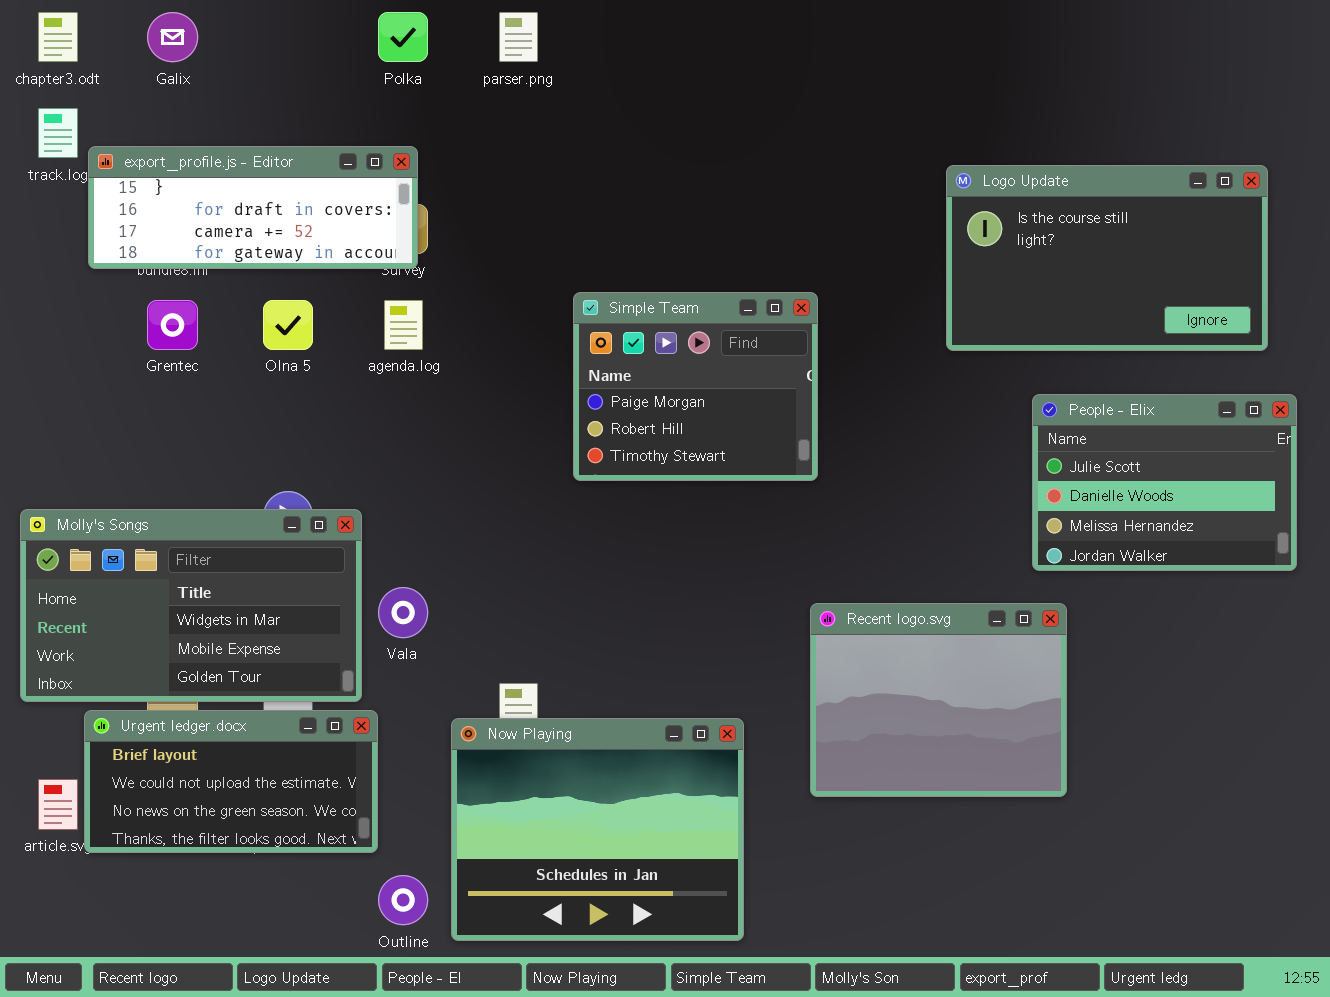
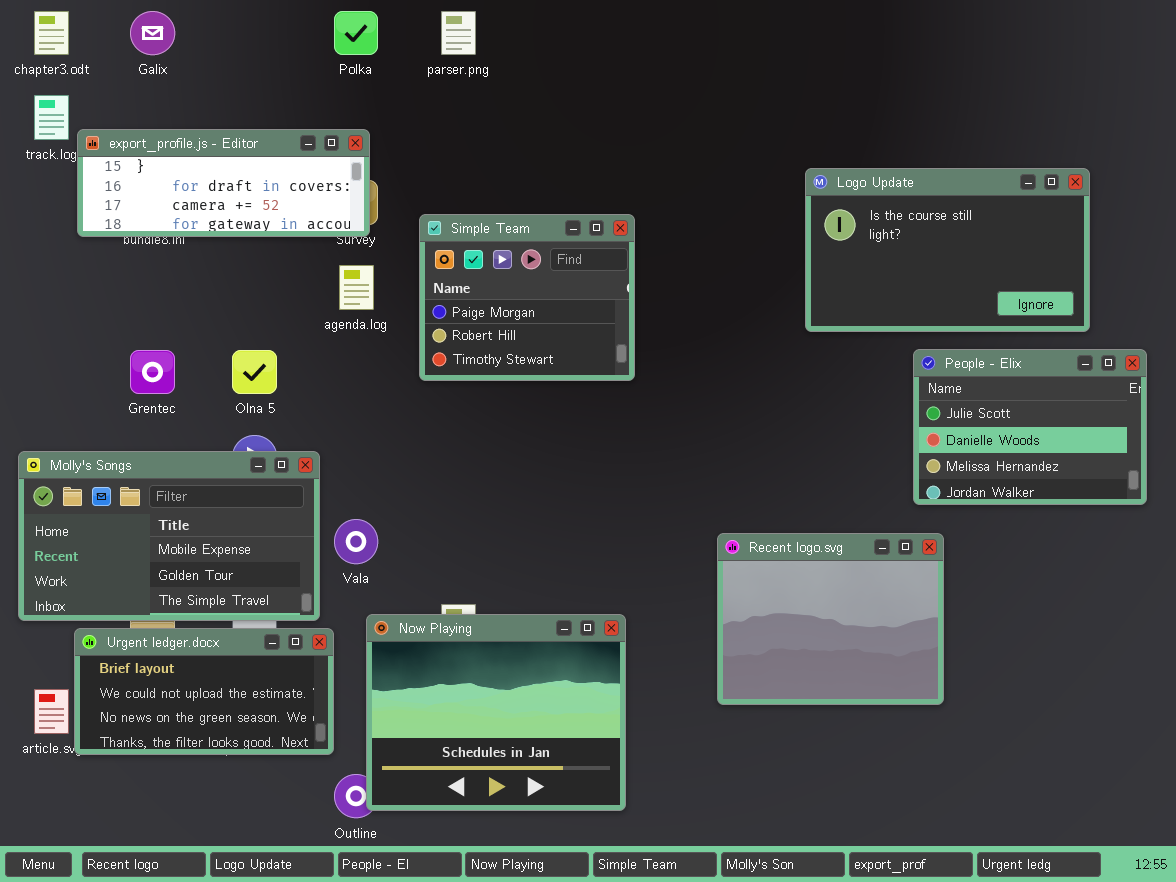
Logo Update: [946,165,1268,351] -> [805,168,1090,332], moved
Simple Team: [573,292,818,481] -> [419,214,635,381], moved
Grentec: [147,300,198,350] -> [130,350,175,394], moved
Olna 5: [263,300,313,350] -> [232,350,277,394], moved
Molly's Songs: [20,509,362,702] -> [18,451,320,621], scrolled down 1 row
Now Playing: [451,718,744,941] -> [366,614,626,811], moved

